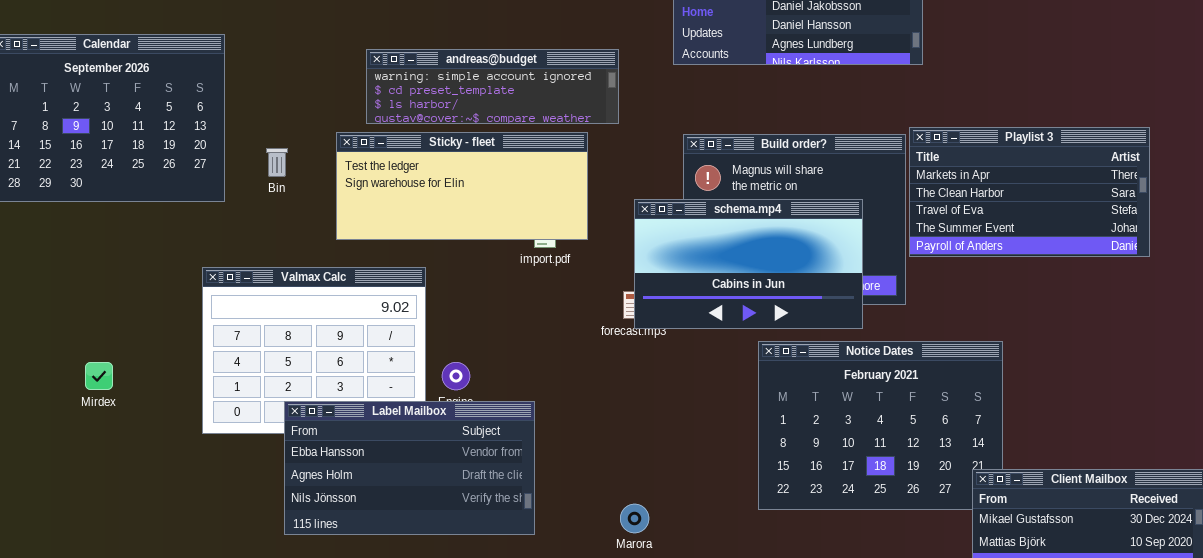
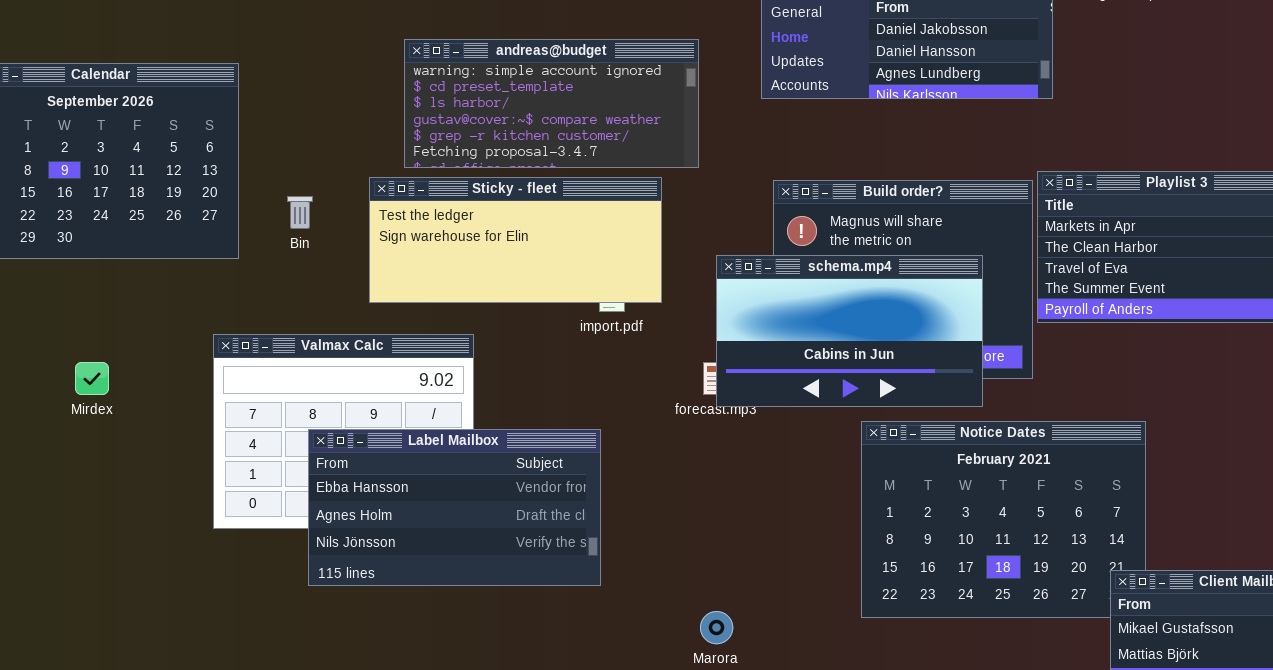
andreas@budget: [366,49,619,124] -> [404,39,699,168], resized
Mirdex: [85,362,113,390] -> [75,362,109,395], moved
Label Mailbox: [284,401,535,535] -> [308,429,601,586], moved

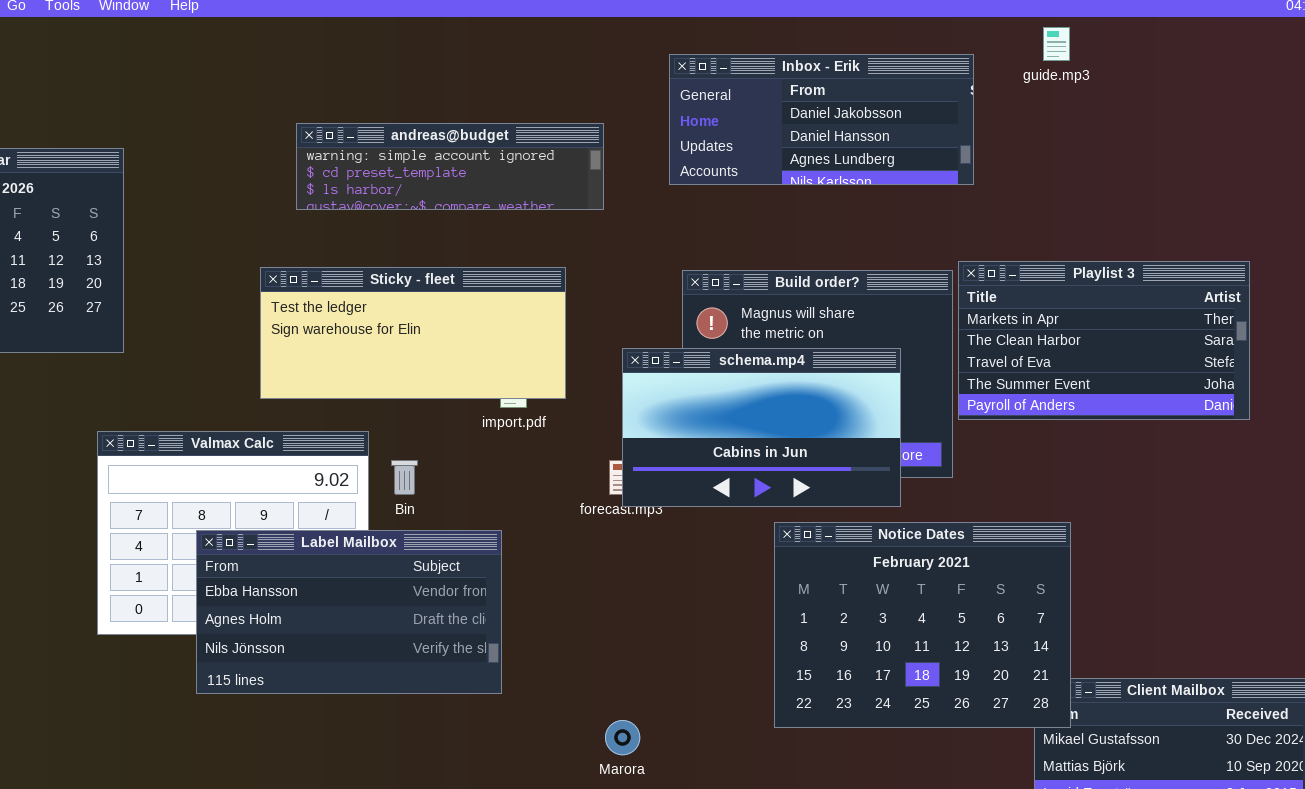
andreas@budget: [404,39,699,168] -> [296,123,604,210], resized
Bin: [287,196,313,229] -> [391,460,418,495], moved
Notice Dates: [861,421,1146,618] -> [774,522,1071,728], raised

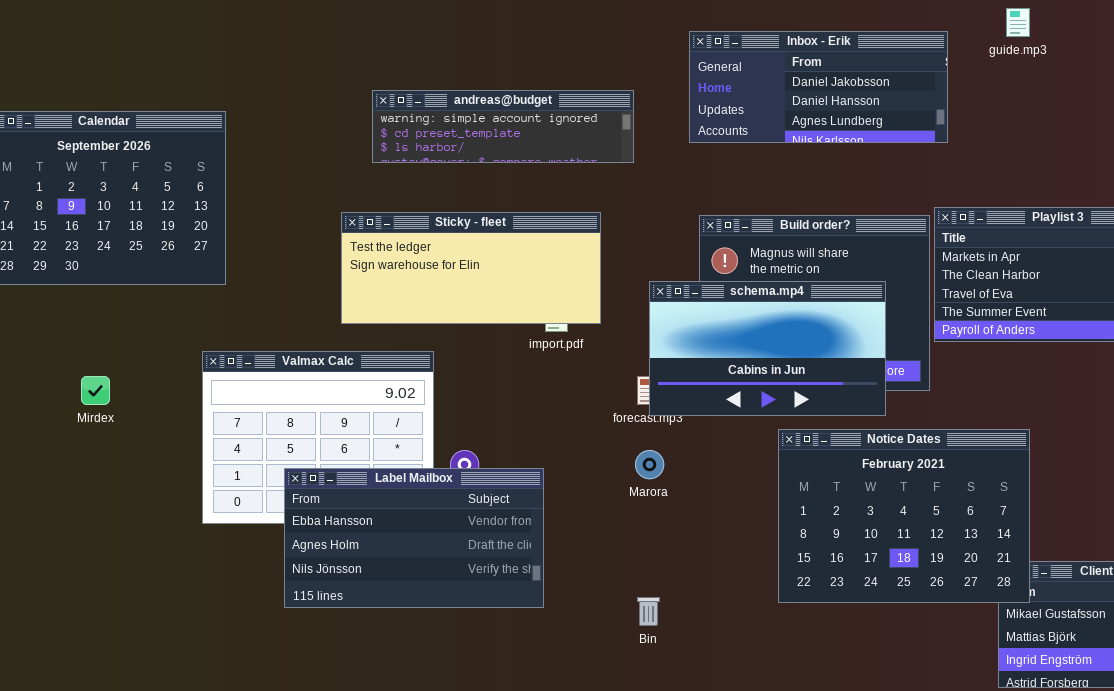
Bin: [391,460,418,495] -> [637,597,660,626], moved
Label Mailbox: [196,530,502,694] -> [284,468,544,608], moved
Marora: [605,720,640,755] -> [635,450,664,479], moved

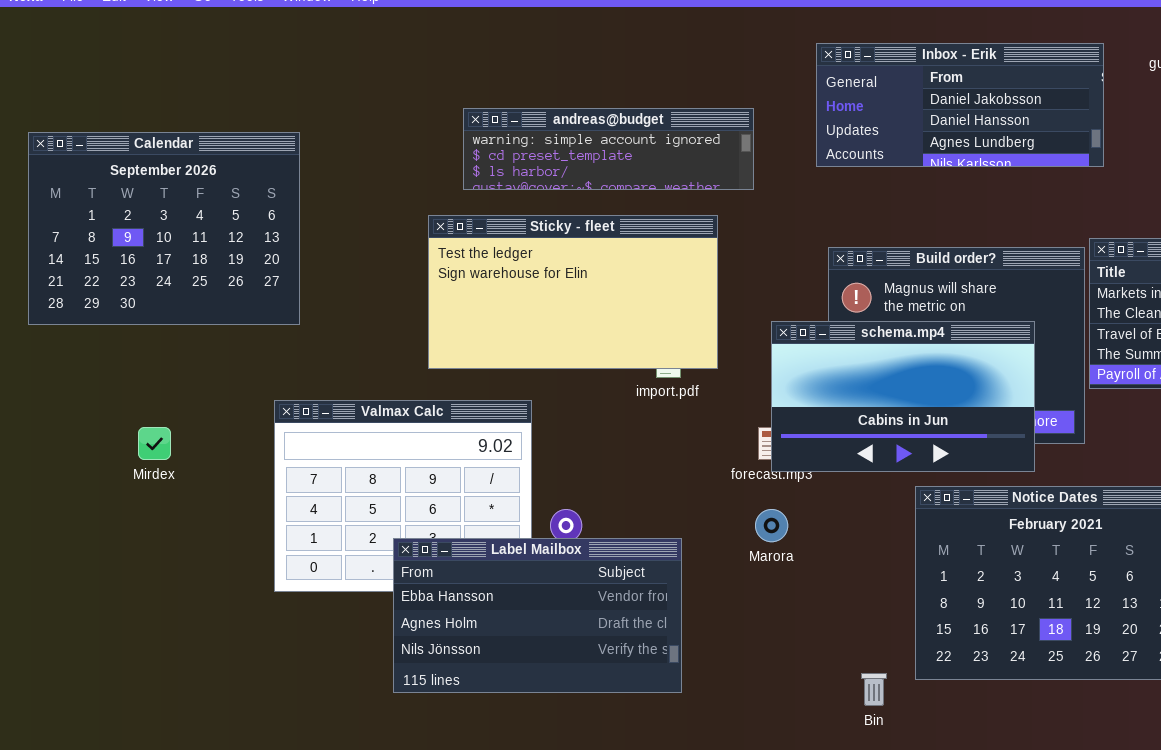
Sticky - fleet: [341,212,601,324] -> [428,215,718,369], resized
Label Mailbox: [284,468,544,608] -> [393,538,682,693], moved
Bin: [637,597,660,626] -> [861,673,887,706], moved

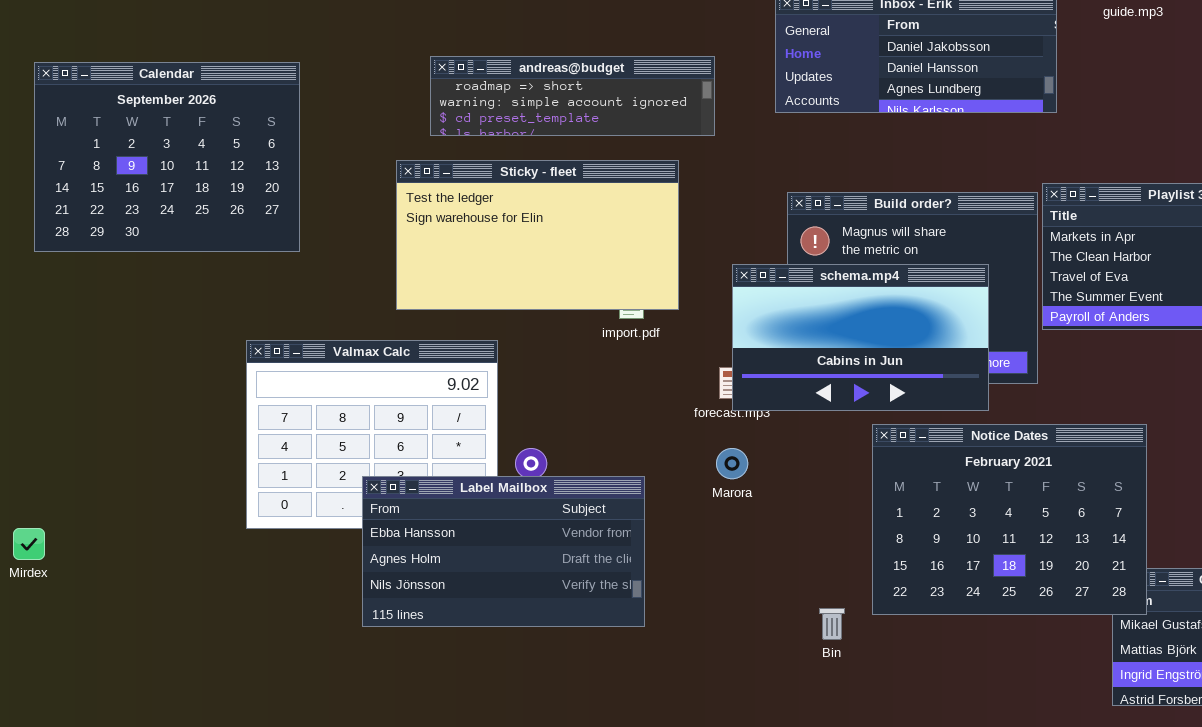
andreas@budget: [463,108,754,190] -> [430,56,715,136], scrolled up 1 row
Calendar: [28,132,300,325] -> [34,62,300,252], moved
Mirdex: [138,427,171,460] -> [13,528,45,560], moved

